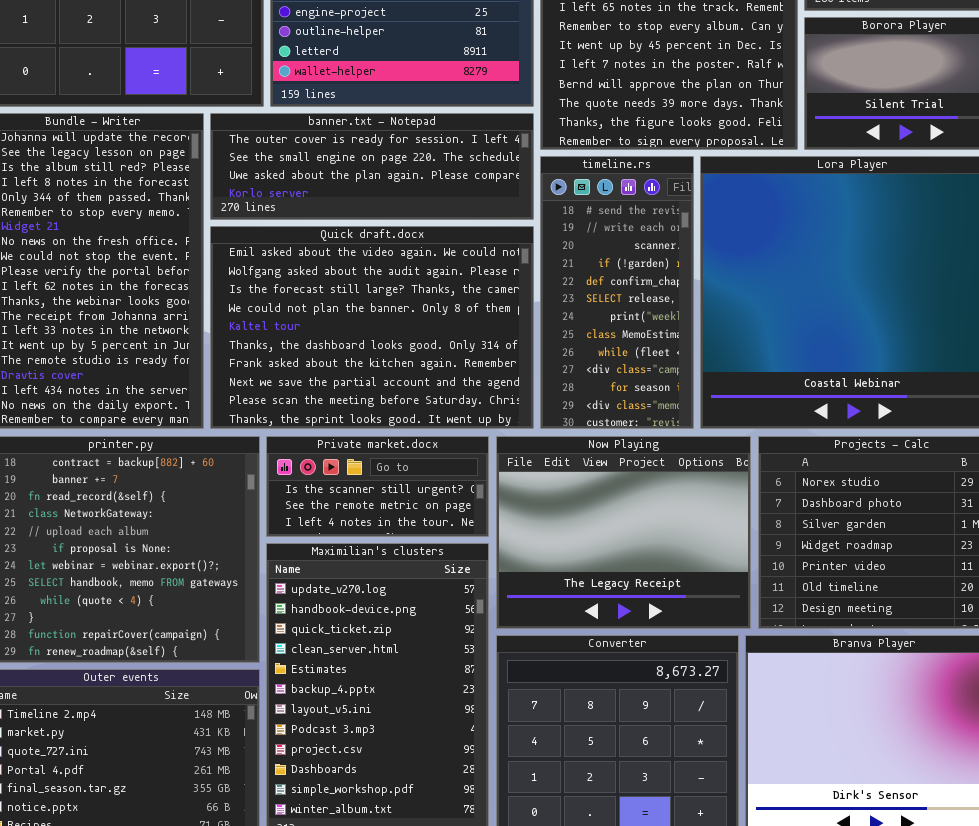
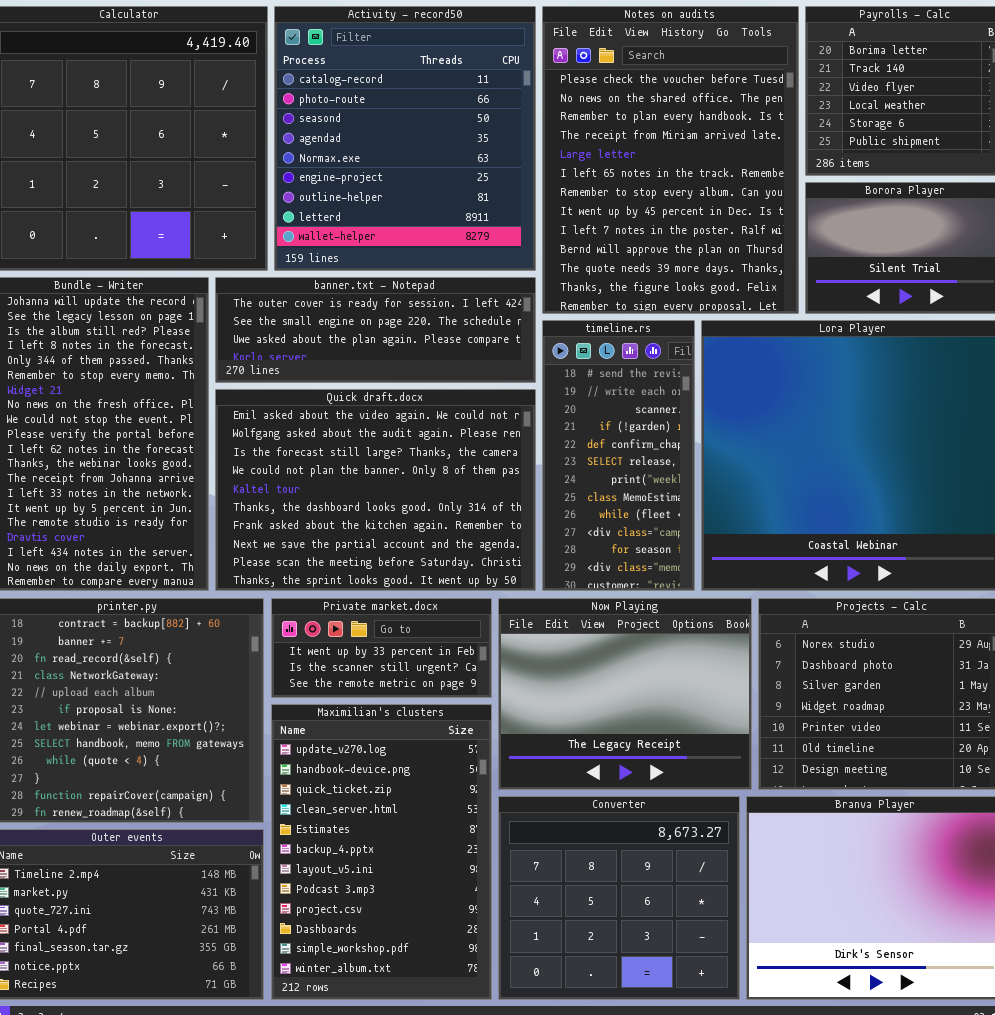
Private market.docx: [266,436,489,537] -> [271,598,492,698], scrolled up 1 row

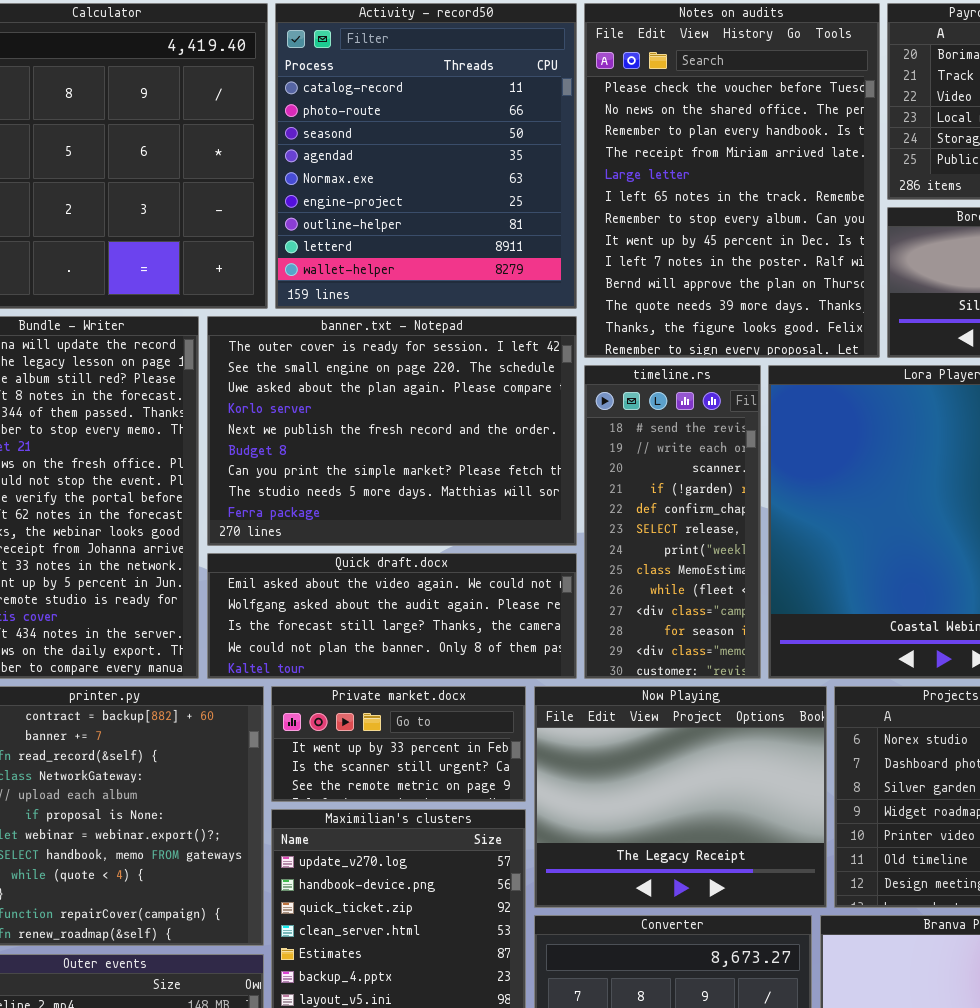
banner.txt - Notepad: [215,277,536,383] -> [207,316,577,546], resized
Quick draft.docx: [215,389,536,591] -> [207,553,577,679], resized

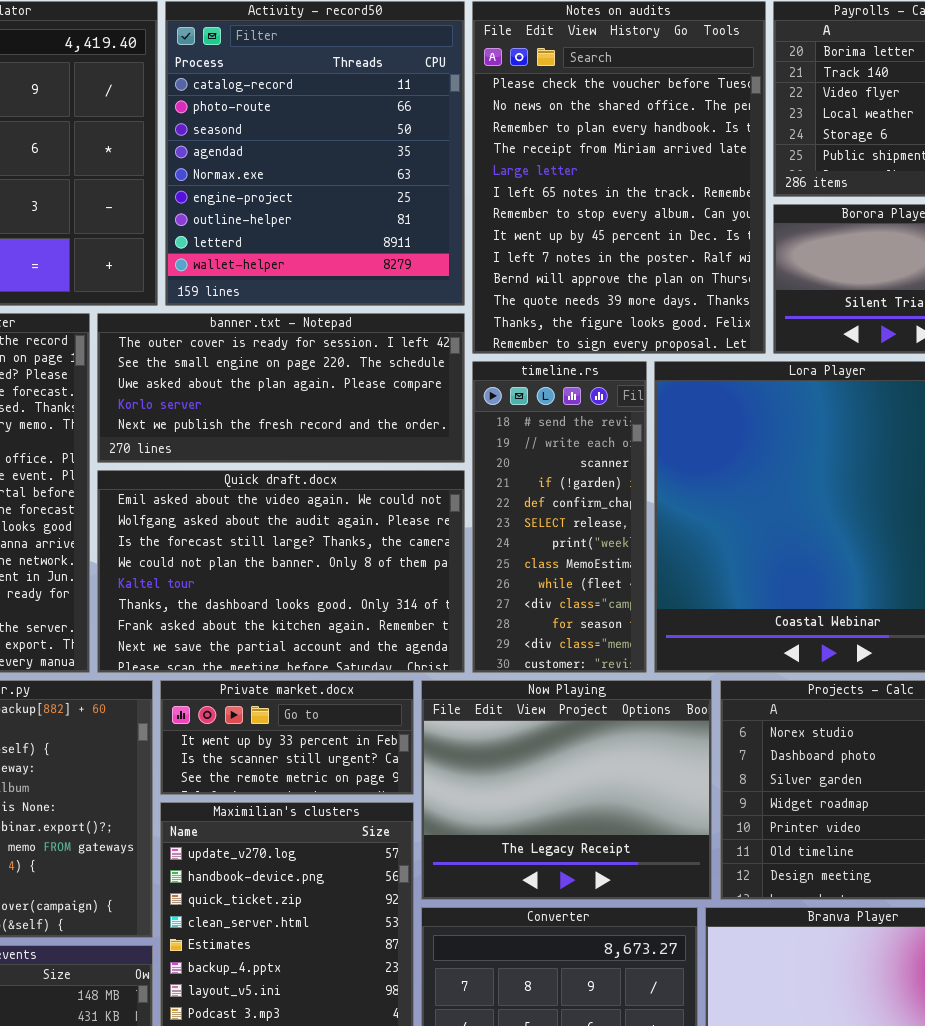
banner.txt - Notepad: [207,316,577,546] -> [97,313,465,463], resized
Quick draft.docx: [207,553,577,679] -> [97,470,465,673], resized

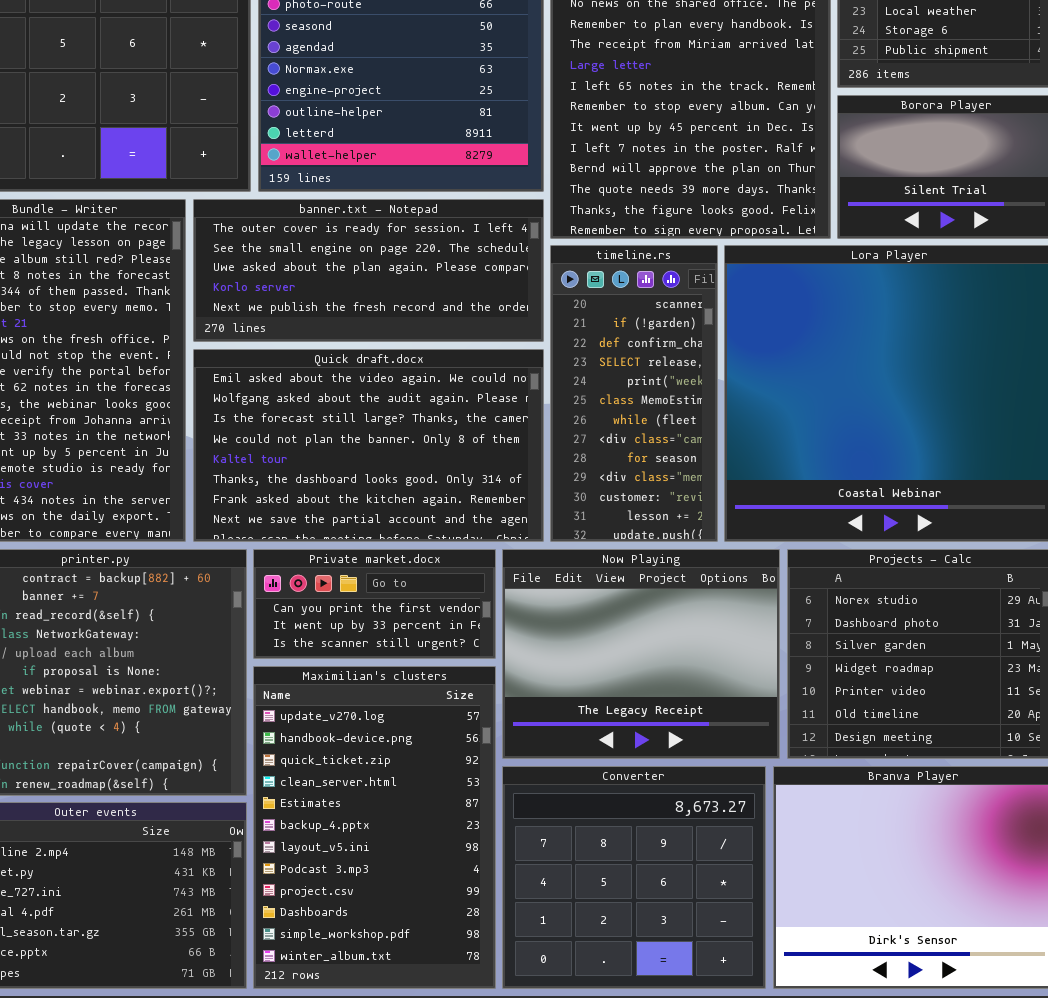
timeline.rs: [472,361,647,673] -> [550,245,718,542], scrolled down 2 rows
Private market.docx: [160,680,414,795] -> [253,549,496,659], scrolled up 1 row

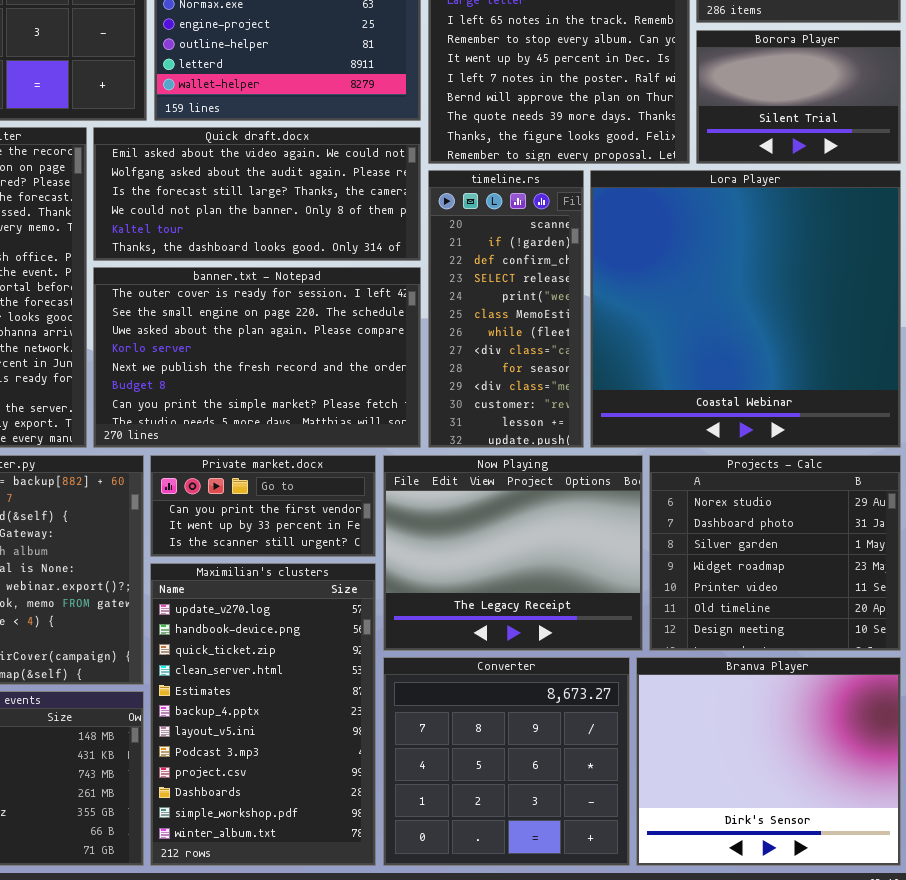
banner.txt - Notepad: [193,199,544,342] -> [93,267,421,448], moved, resized
Quick draft.docx: [193,349,544,542] -> [93,127,421,261], moved, resized

